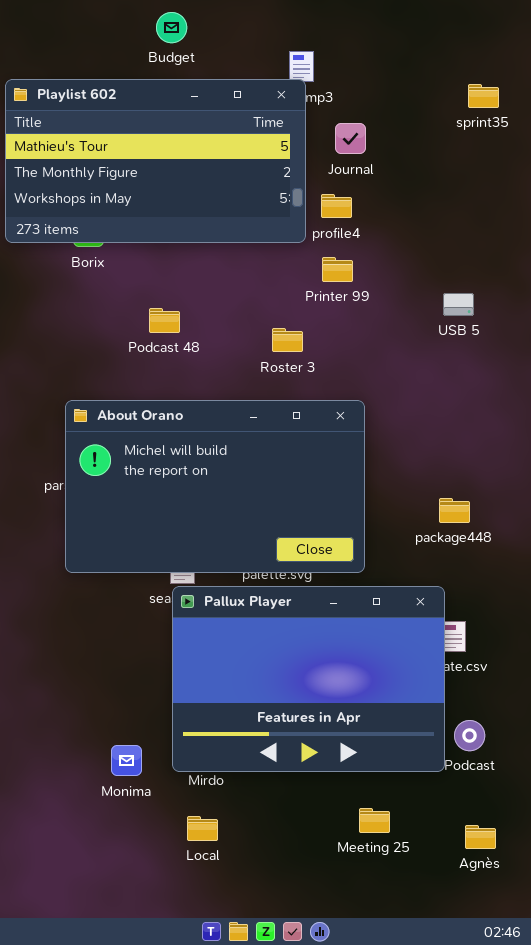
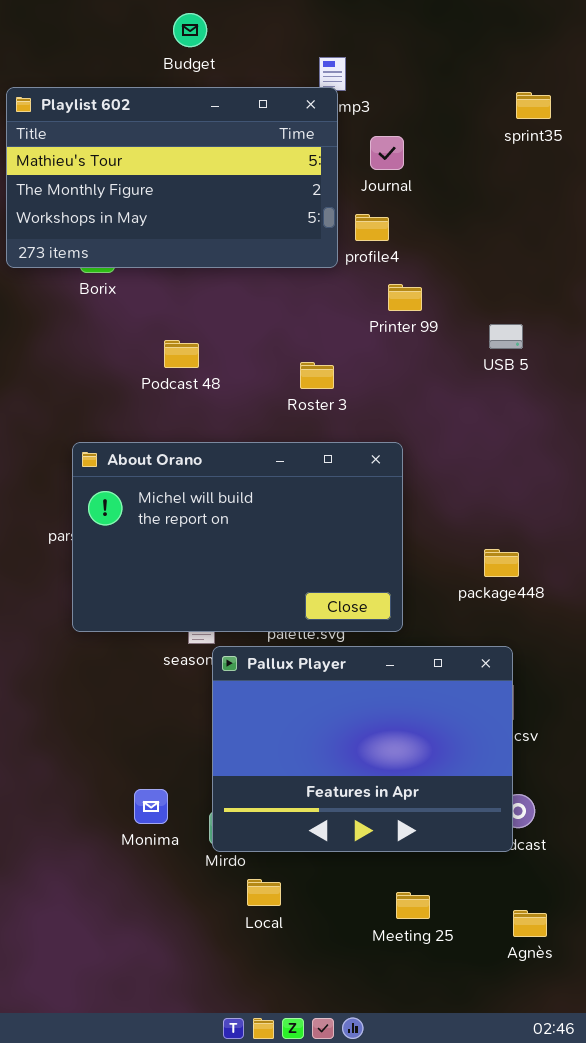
Printer 99: [322,257,353,282] -> [388,284,422,311], moved
Pallux Player: [172,586,445,772] -> [212,646,513,852], moved
Monima: [111,745,142,776] -> [134,789,168,824], moved
Local: [187,816,218,841] -> [247,879,281,906], moved

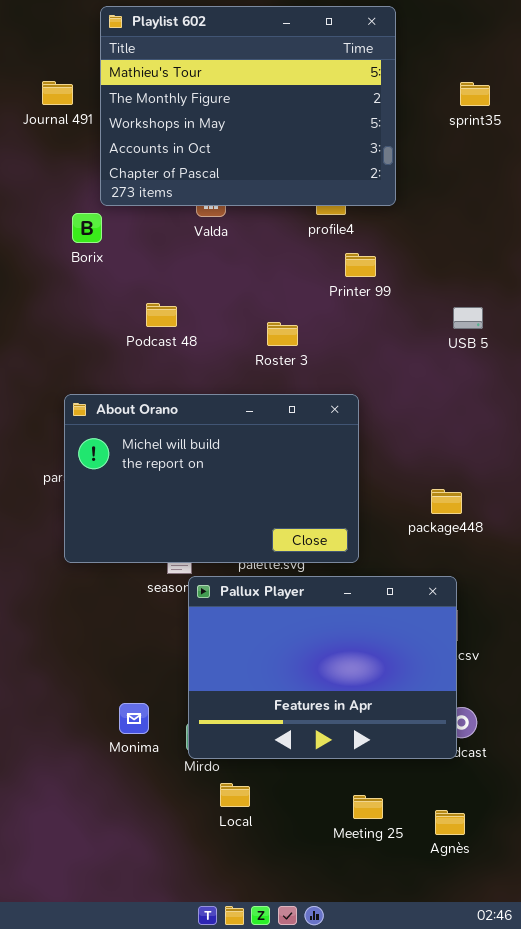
Playlist 602: [6,87,338,268] -> [100,6,396,206], moved, resized
USB 5: [489,324,523,349] -> [453,307,483,329], moved
Agnès: [513,910,547,937] -> [435,810,465,835], moved

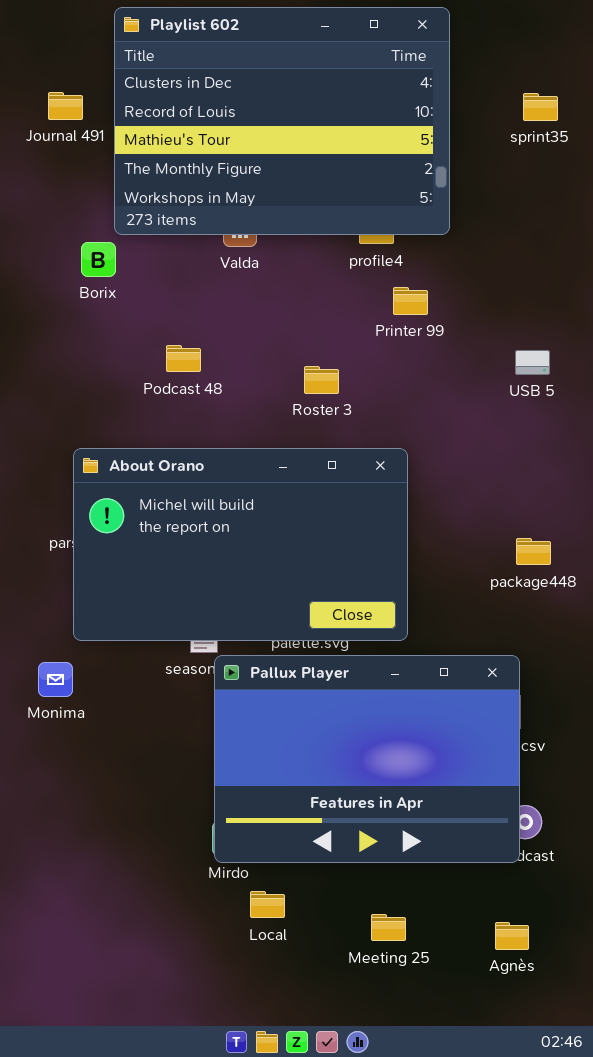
Playlist 602: [100,6,396,206] -> [114,7,450,235], scrolled up 2 rows
package448: [431,489,462,514] -> [516,538,551,565], moved
Monima: [119,703,149,734] -> [38,662,73,697], moved
Meeting 25: [353,795,383,819] -> [371,914,406,941], moved

